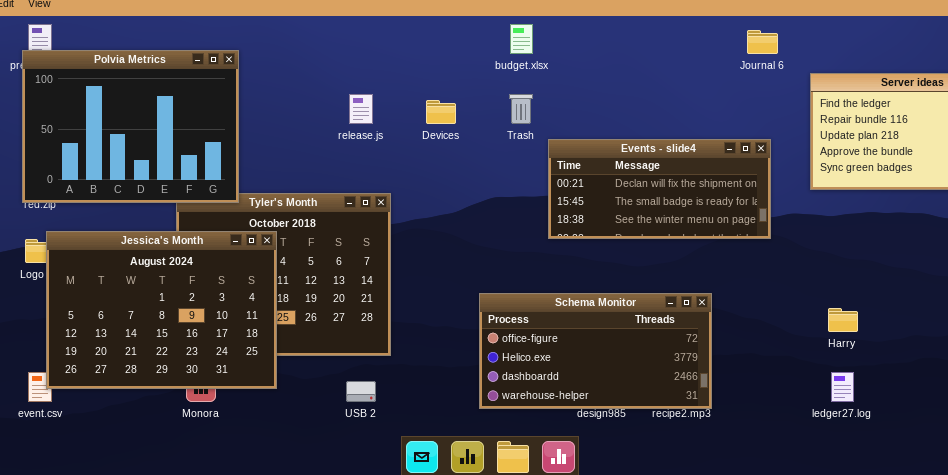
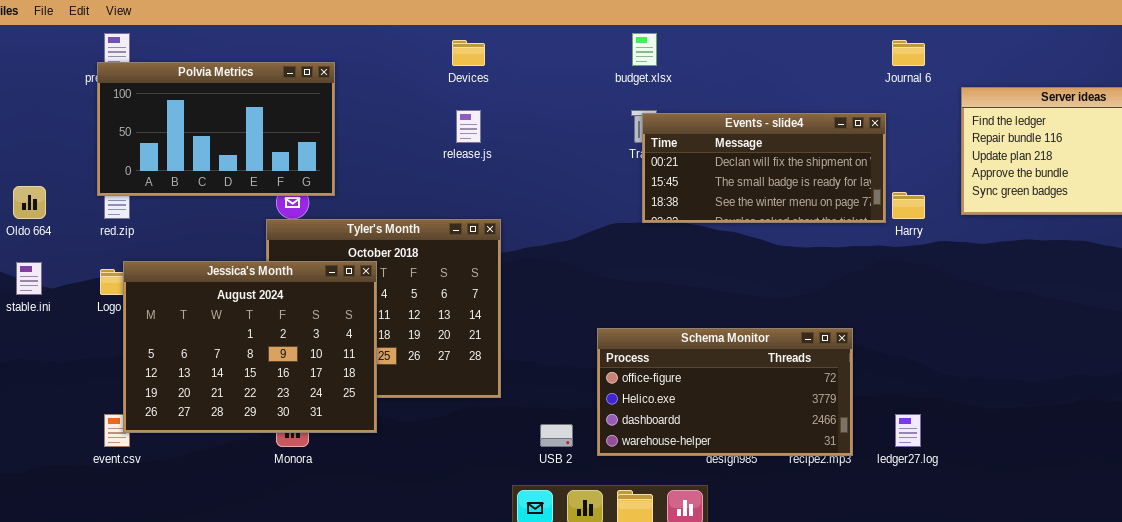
Polvia Metrics: [22,50,239,203] -> [97,62,335,196], resized
Devices: [426,100,456,124] -> [452,40,485,66], moved
Events - slide4: [548,139,771,239] -> [642,113,886,223], moved
Harry: [828,308,858,332] -> [892,192,925,219], moved
ledger27.log: [831,372,854,402] -> [895,414,921,447], moved
USB 2: [346,381,376,402] -> [540,424,573,447], moved

